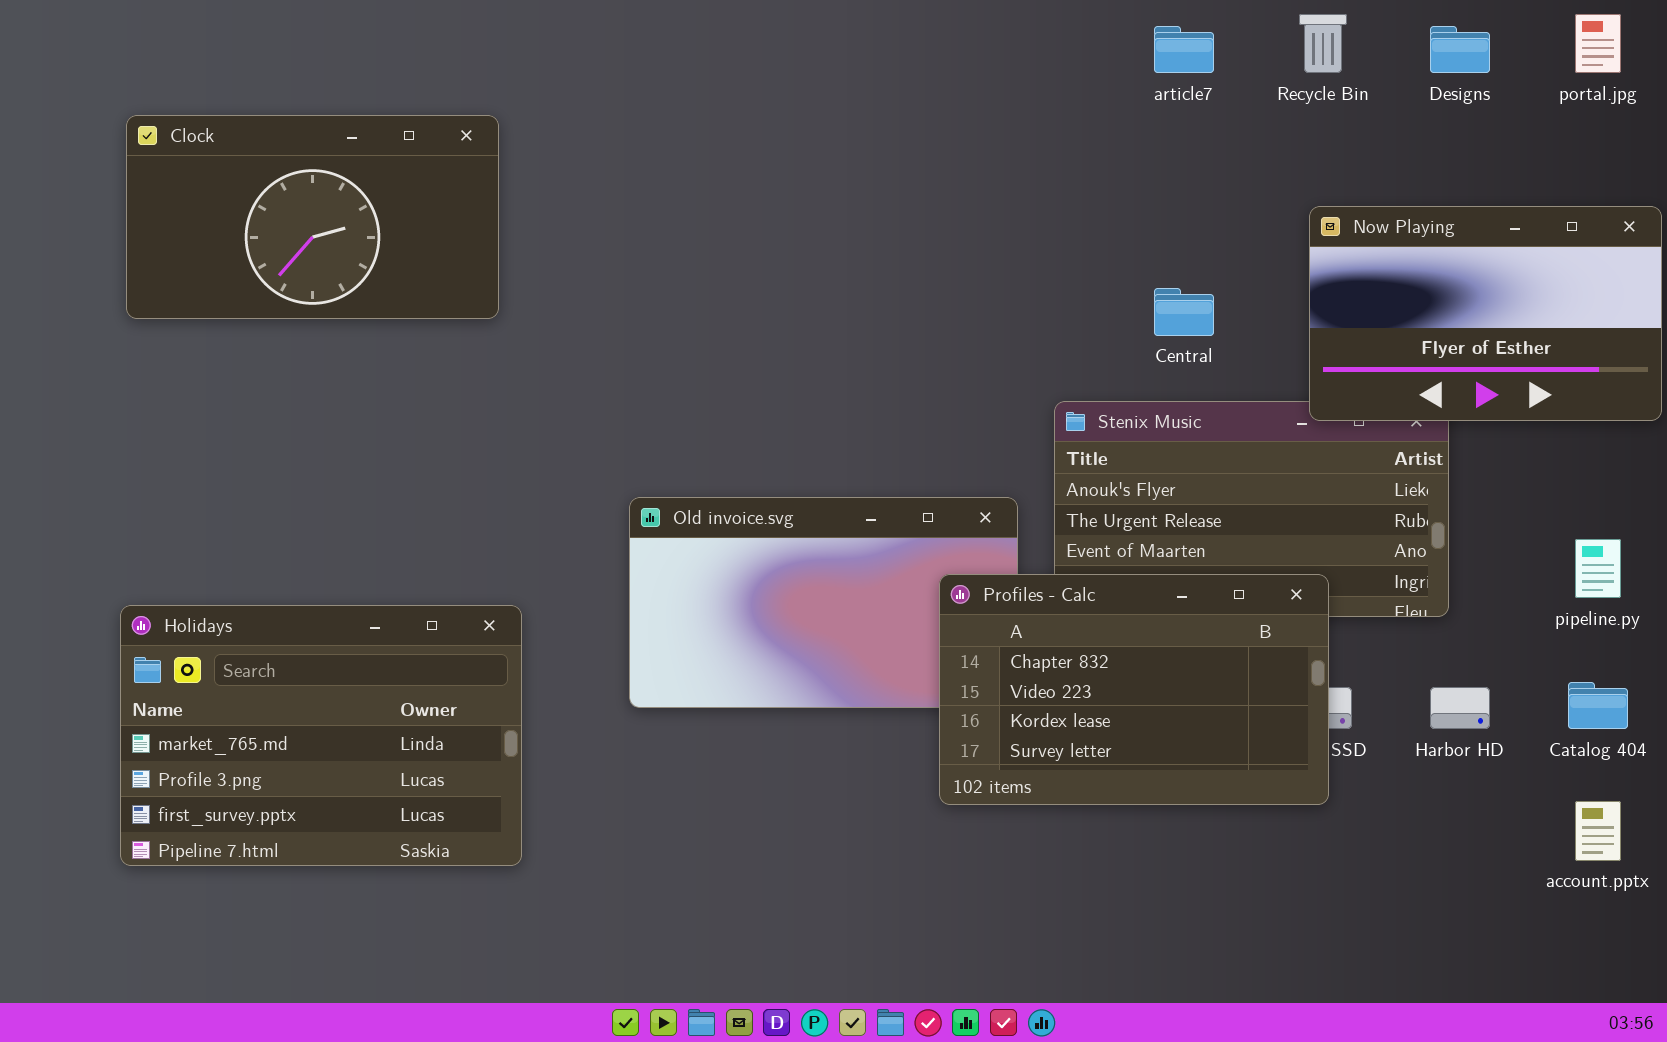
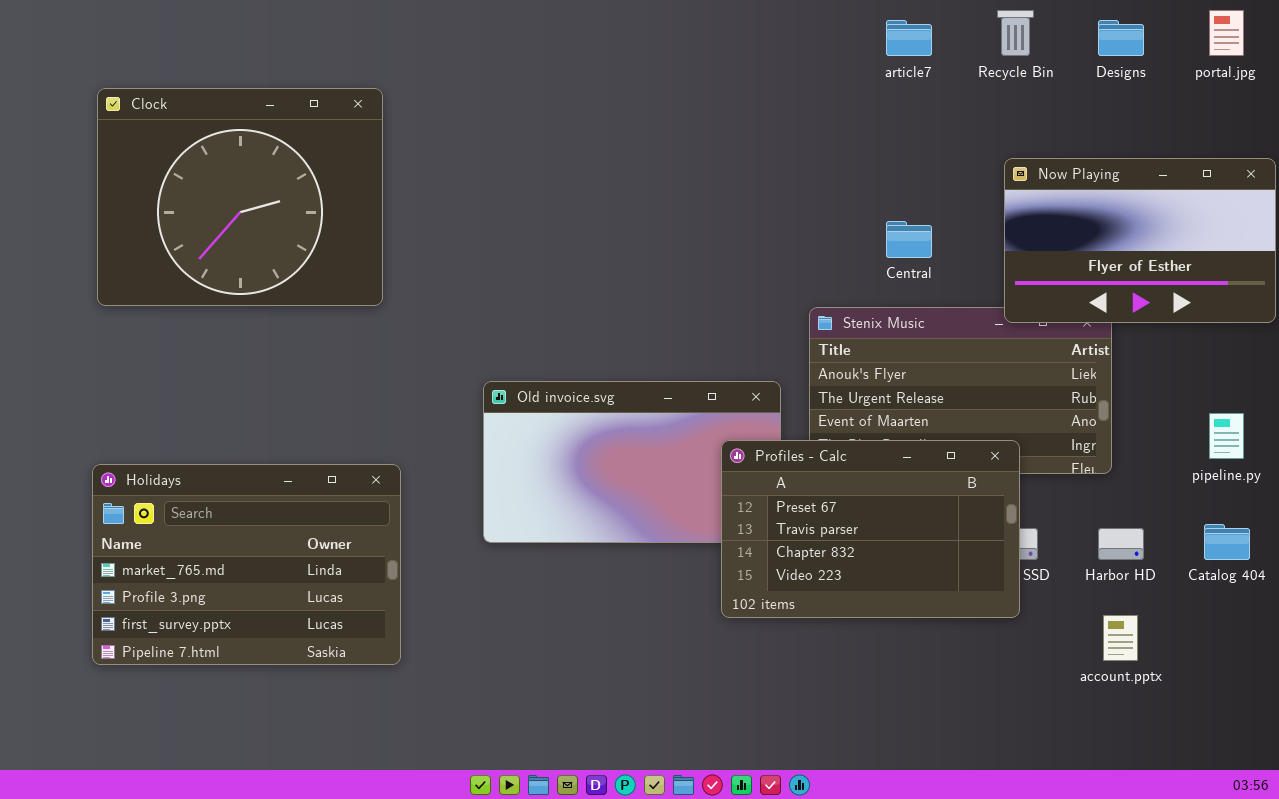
Clock: [126,115,499,319] -> [97,88,383,306], resized
Profiles - Calc: [939,574,1329,805] -> [721,440,1020,618], scrolled up 2 rows
account.pptx: [1575,801,1621,861] -> [1103,615,1138,661], moved

